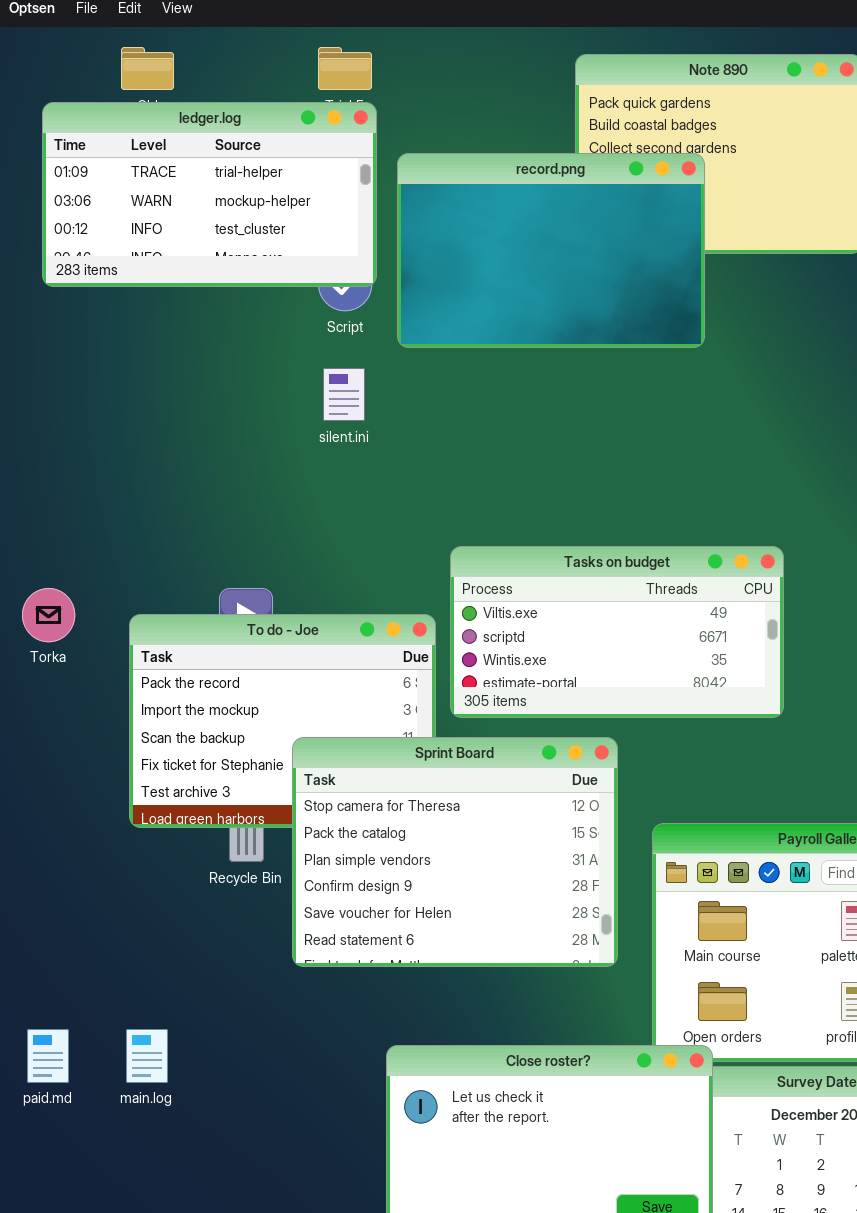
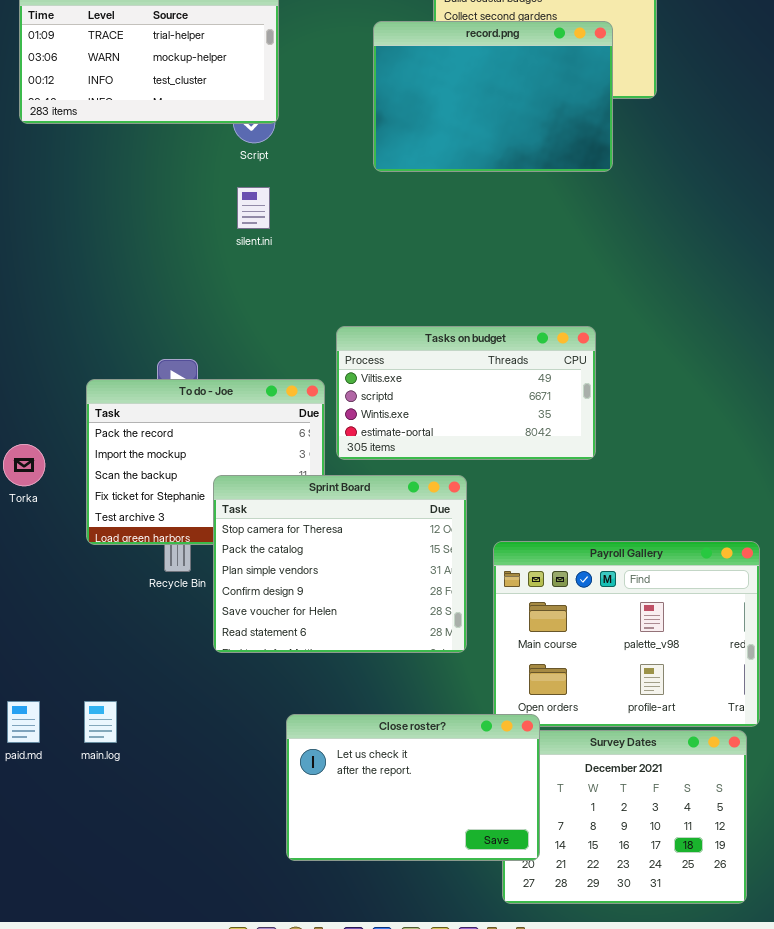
record.png: [397,153,705,348] -> [373,21,613,172], moved
Torka: [22,588,75,642] -> [3,444,45,486], moved

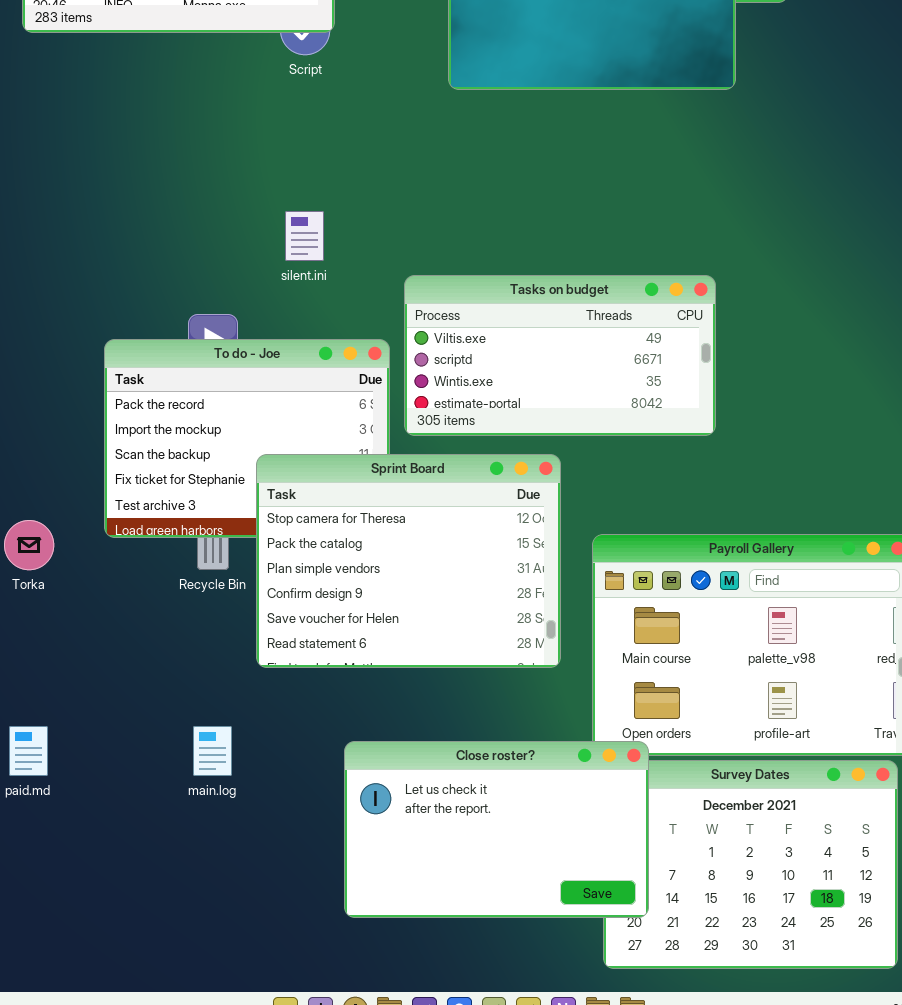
silent.ini: [237,187,270,229] -> [285,211,324,261], moved
Torka: [3,444,45,486] -> [4,520,54,570], moved
main.log: [84,701,117,743] -> [193,726,232,776], moved

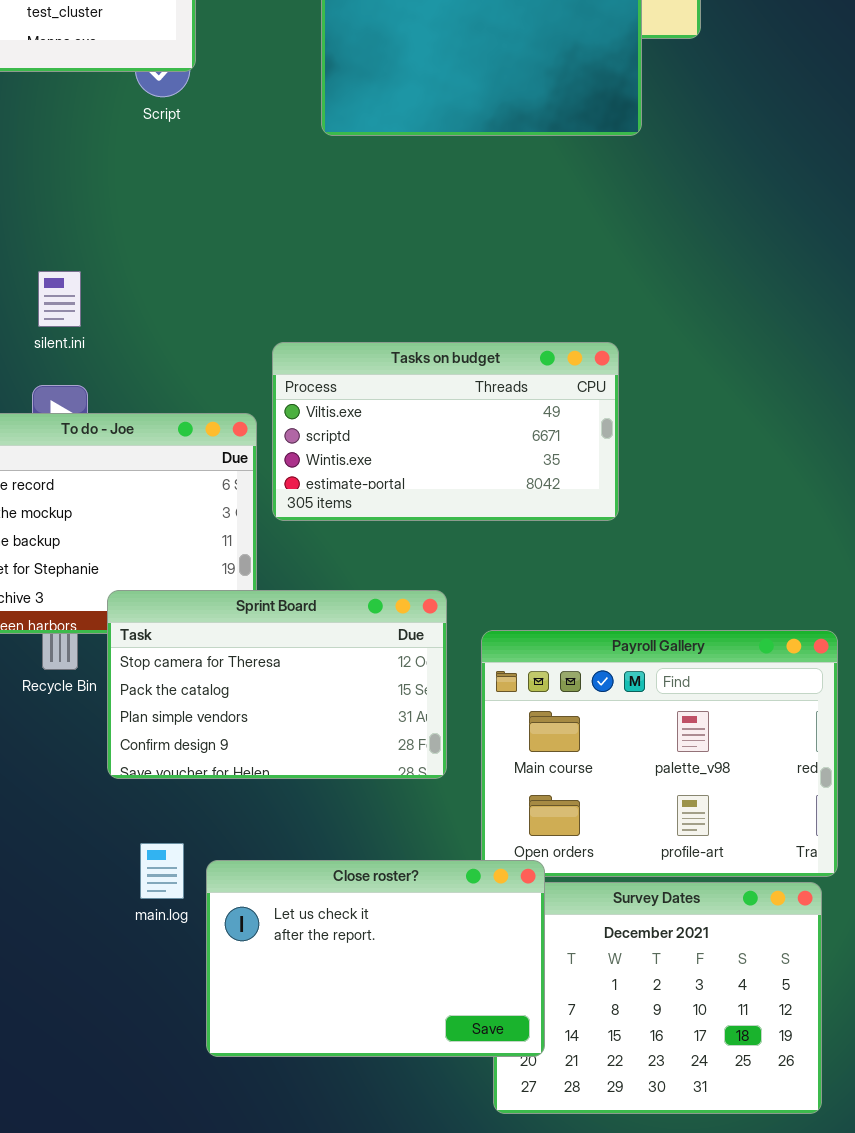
silent.ini: [285,211,324,261] -> [38,271,81,327], moved
Sprint Board: [256,454,561,668] -> [107,590,447,779], resized
main.log: [193,726,232,776] -> [140,843,184,899], moved

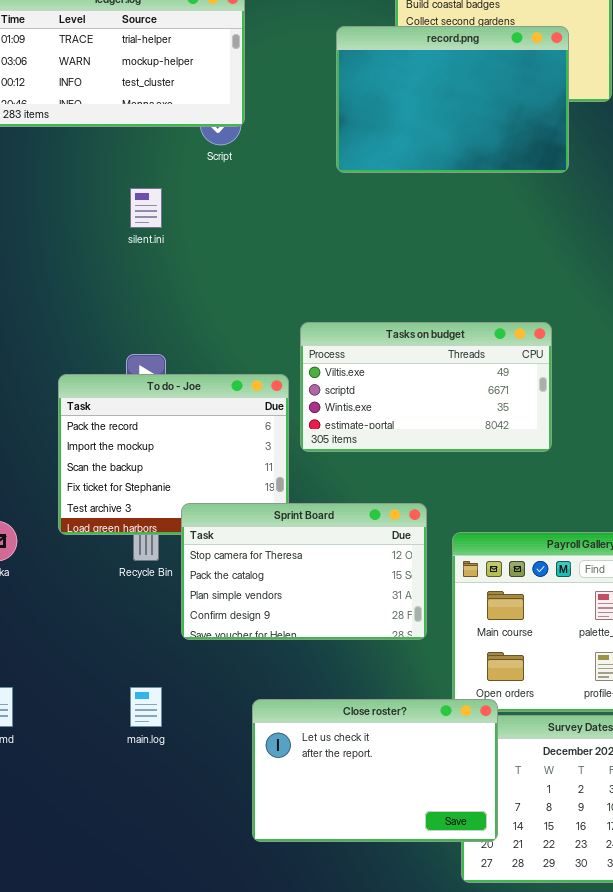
silent.ini: [38,271,81,327] -> [130,188,162,228], moved
main.log: [140,843,184,899] -> [130,687,162,727], moved

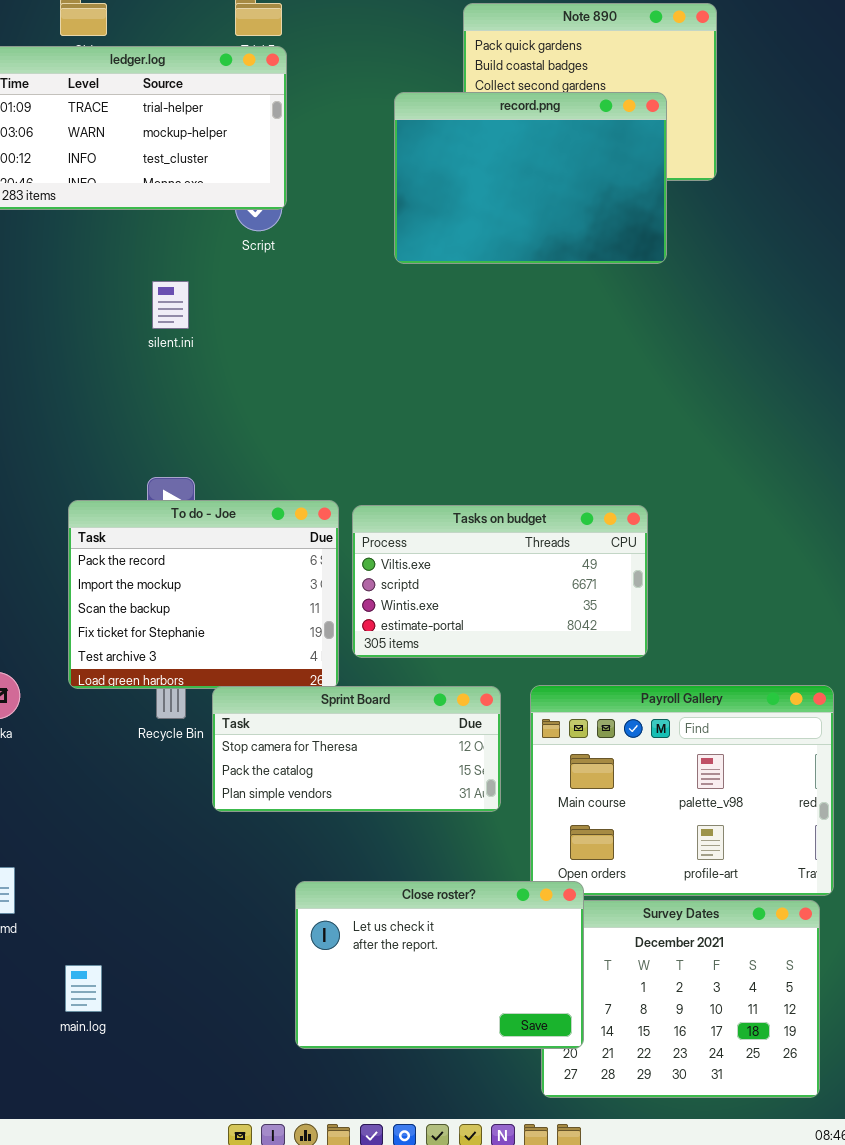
Tasks on budget: [300,322,552,452] -> [352,505,648,658], moved
Sprint Board: [181,503,427,640] -> [212,686,501,812], resized
main.log: [130,687,162,727] -> [65,965,102,1012], moved

